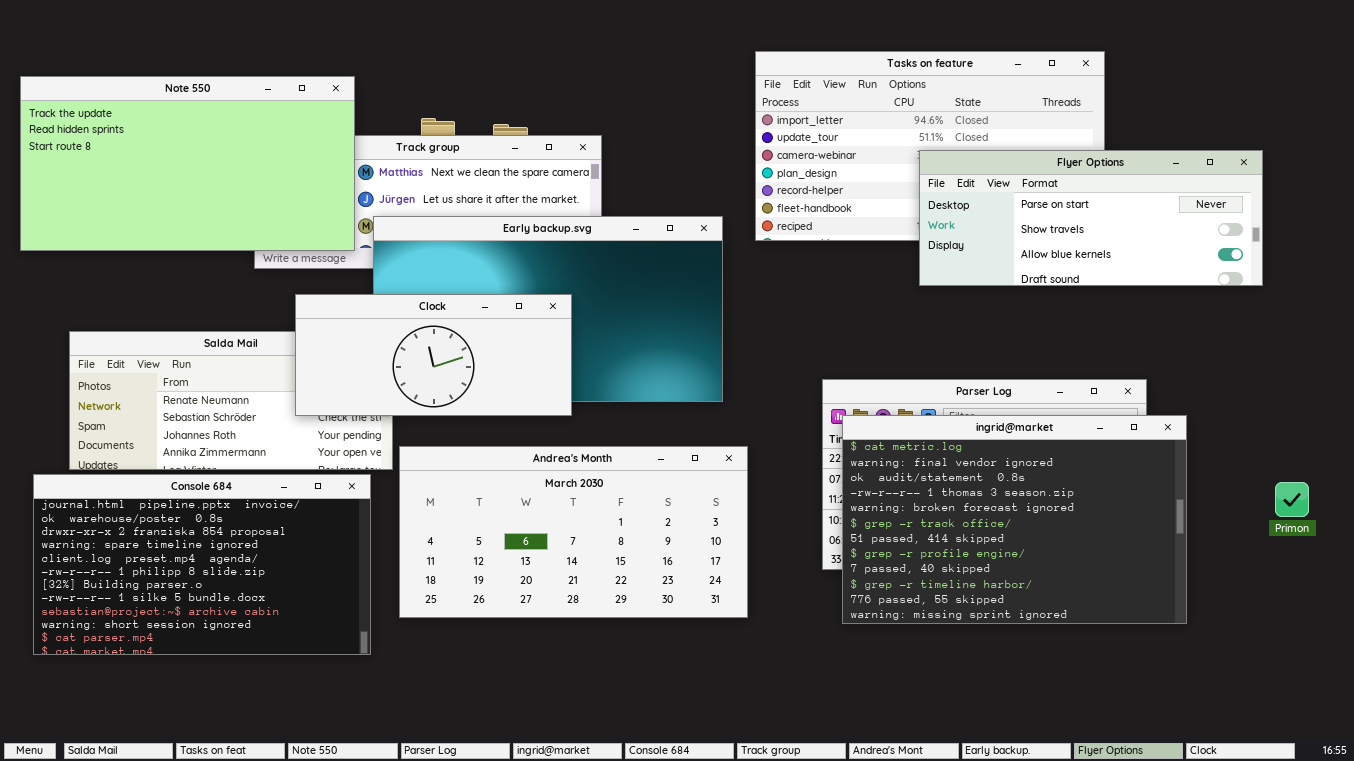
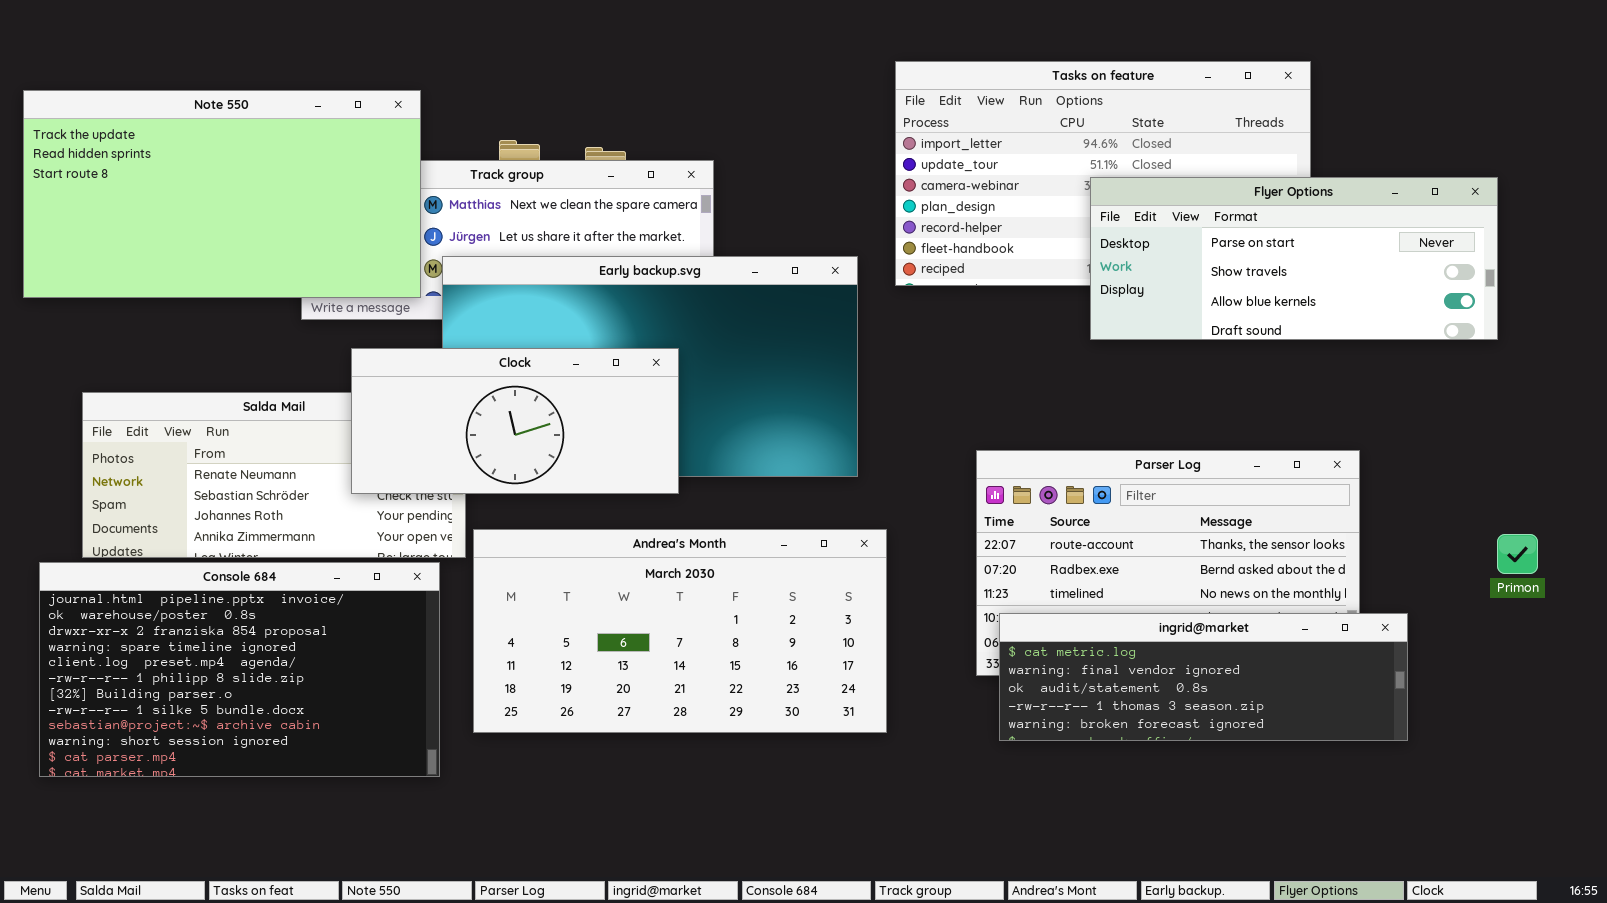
ingrid@market: [842,415,1187,624] -> [999,613,1408,741], resized
Primon: [1275,482,1309,517] -> [1497,534,1538,574], moved

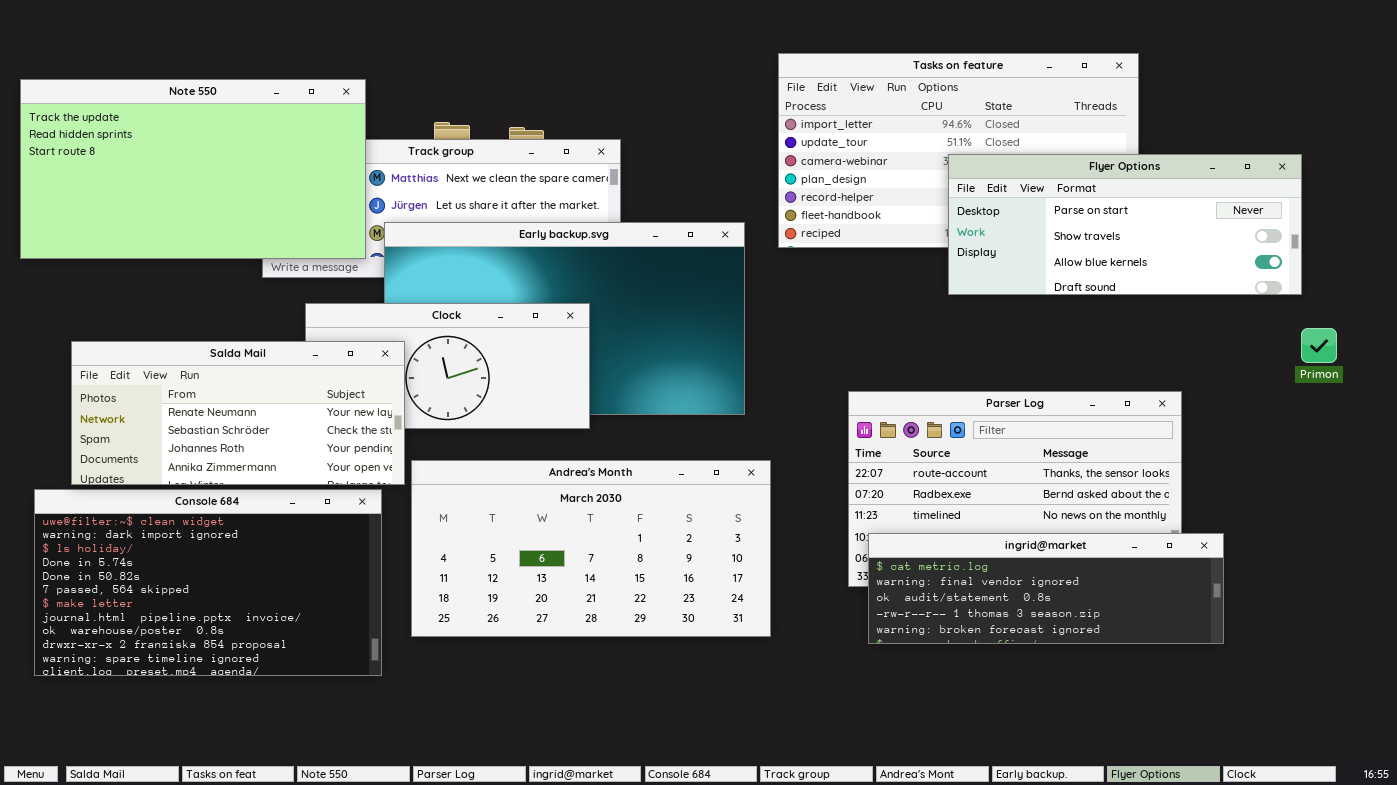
Salda Mail: [82,392,466,558] -> [71,341,405,485], raised
Primon: [1497,534,1538,574] -> [1301,328,1337,363], moved
Console 684: [39,562,440,777] -> [34,489,382,676], scrolled up 7 rows

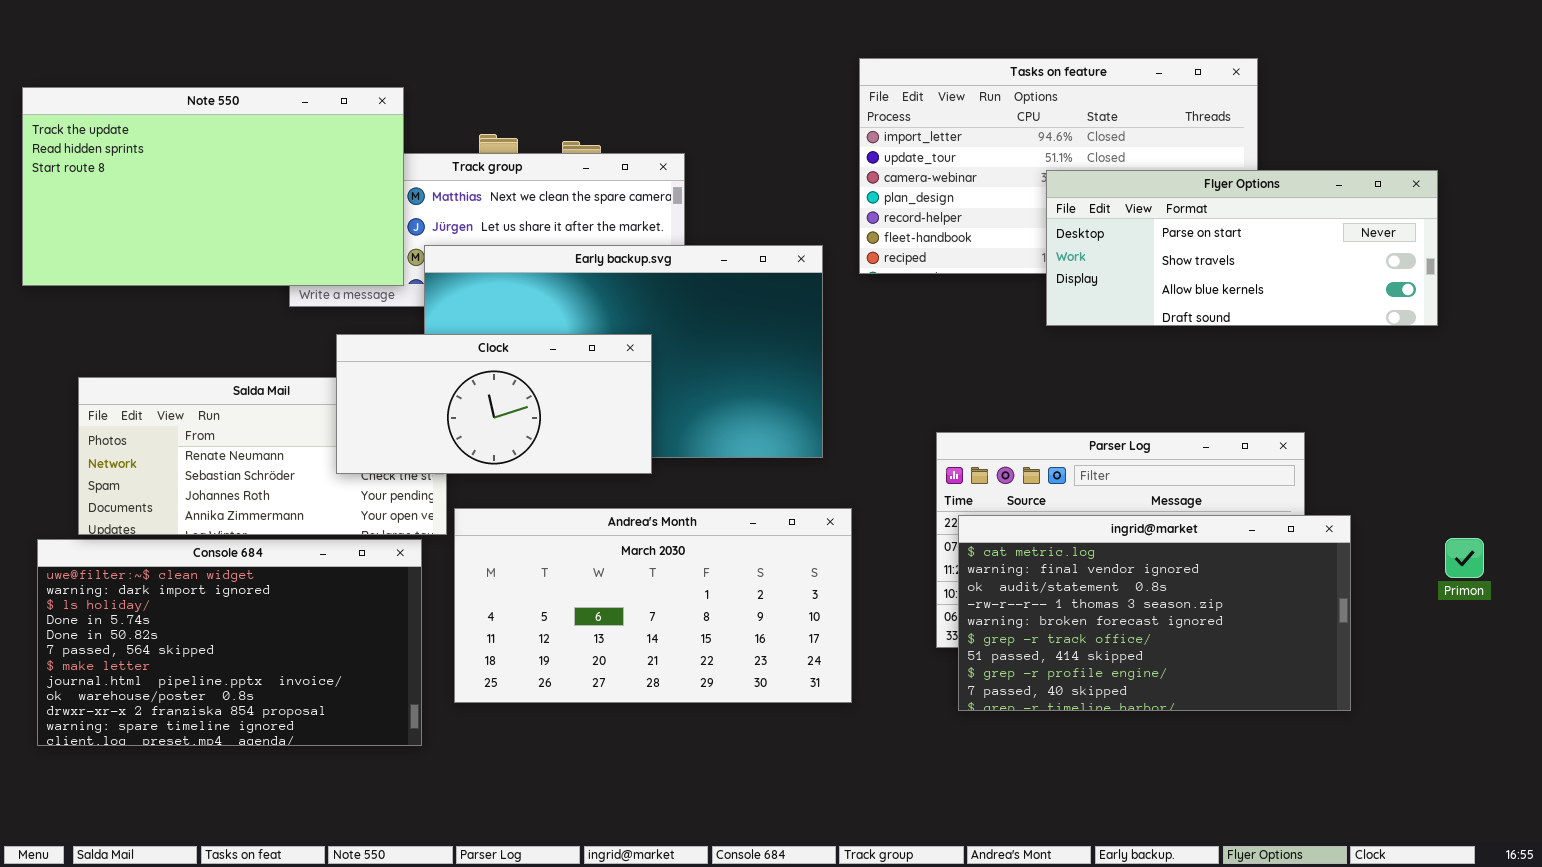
Clock: [305,303,590,429] -> [336,334,652,474], raised
Primon: [1301,328,1337,363] -> [1445,538,1484,578], moved
ingrid@market: [868,533,1224,644] -> [958,515,1351,711], resized

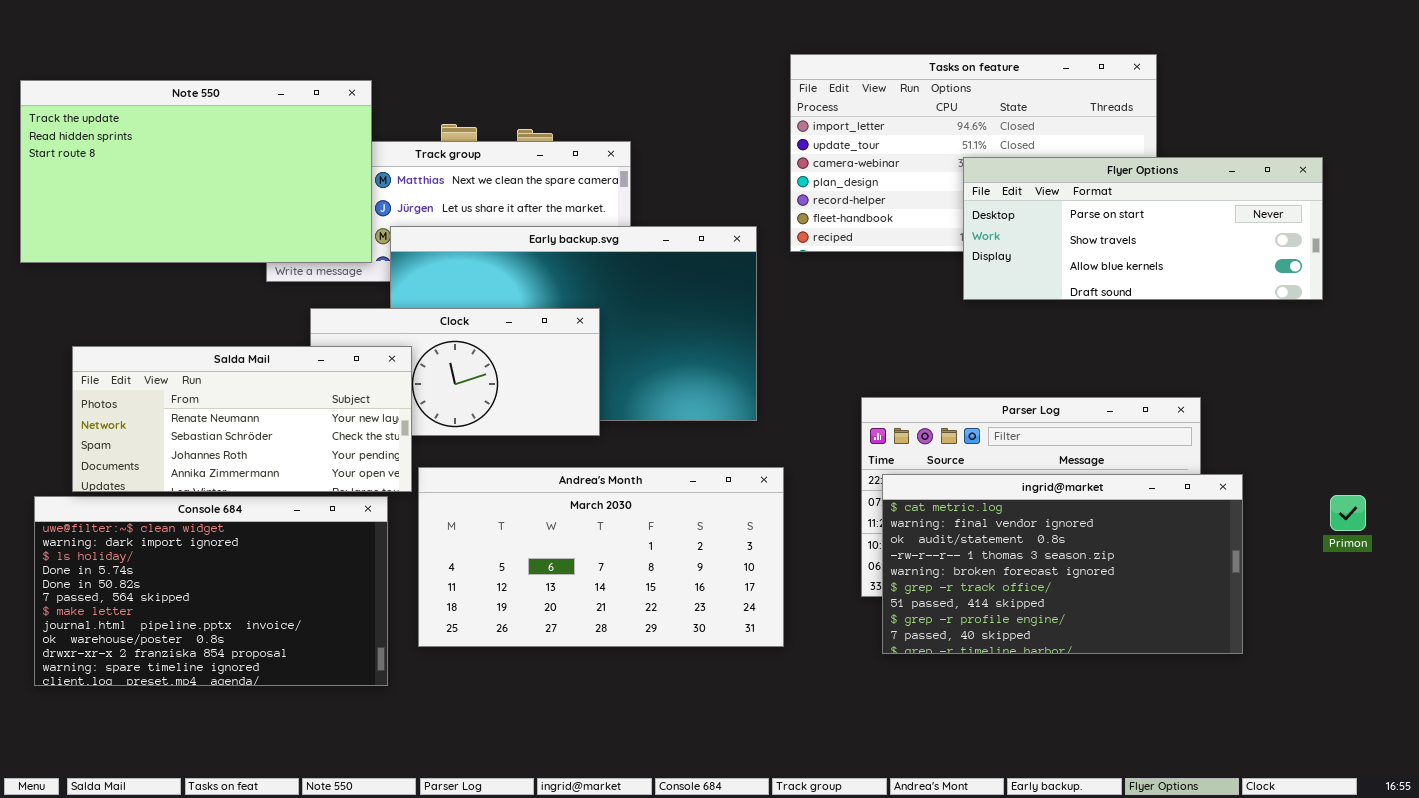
Salda Mail: [78,377,447,535] -> [72,346,412,492], raised

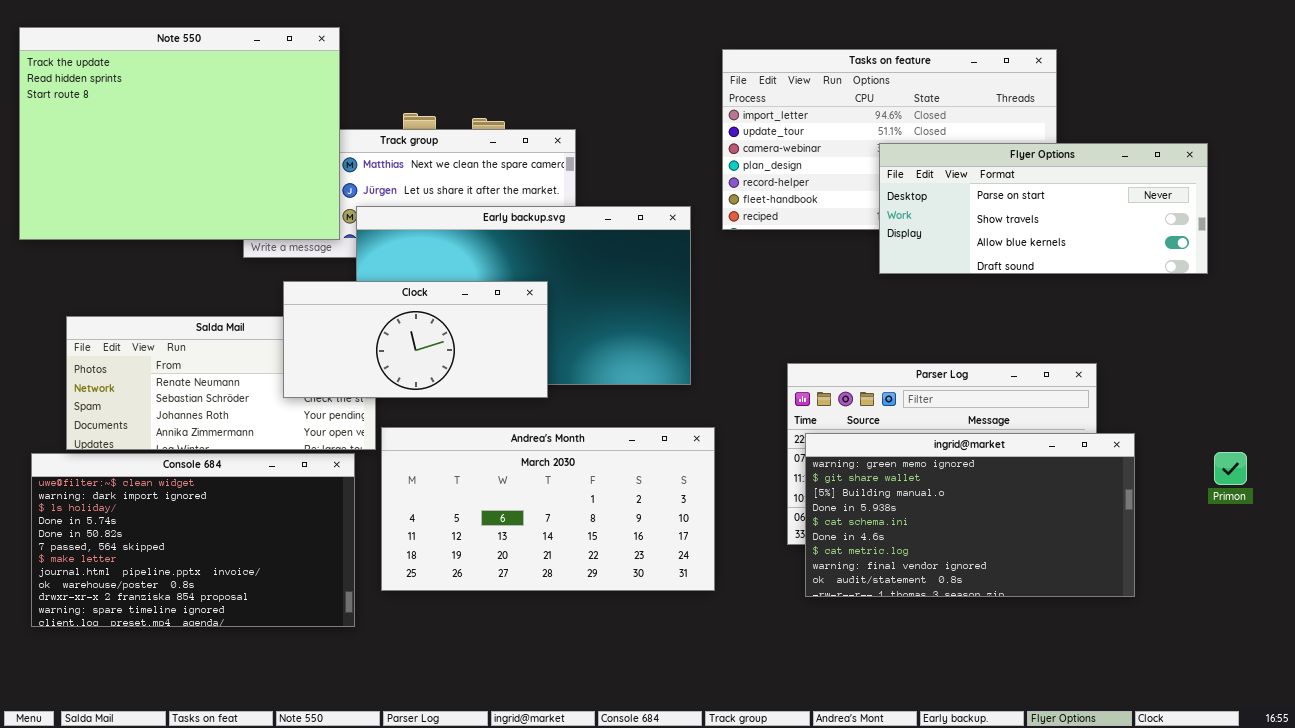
Note 550: [20,80,372,263] -> [19,27,340,240], resized
Clock: [310,308,600,436] -> [283,281,548,398], raised
ingrid@market: [882,474,1243,654] -> [805,433,1135,597], scrolled up 6 rows

